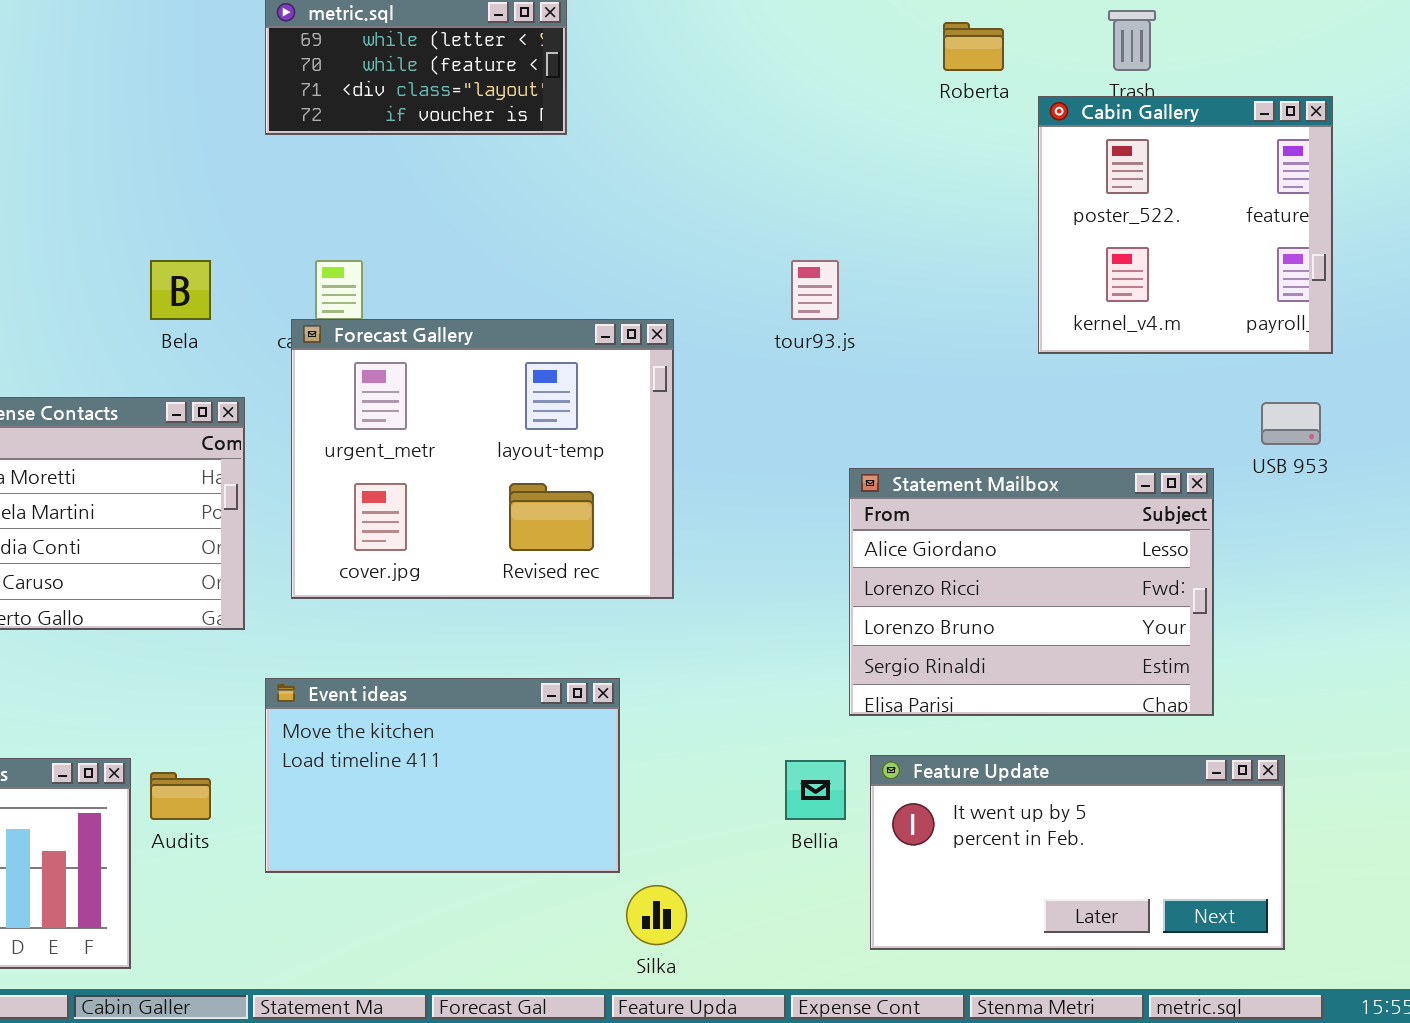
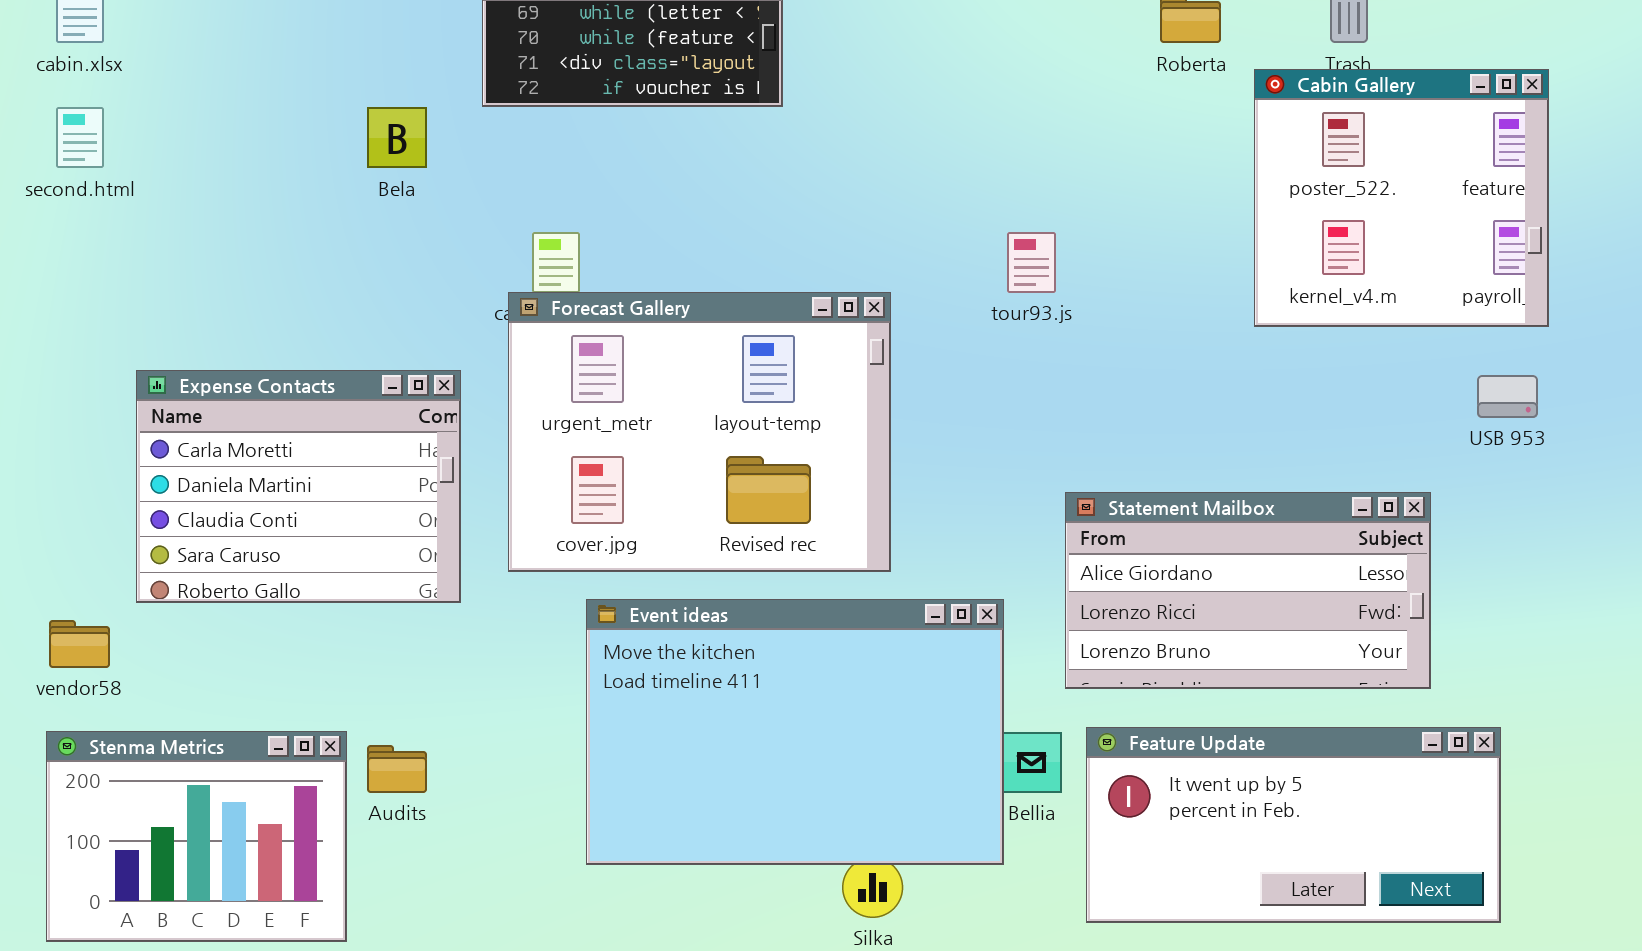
Bela: [150,260,211,320] -> [367,107,427,168], moved
Statement Mailbox: [849,468,1214,716] -> [1065,492,1431,689], resized
Event ideas: [265,678,620,873] -> [586,599,1004,865], moved, resized

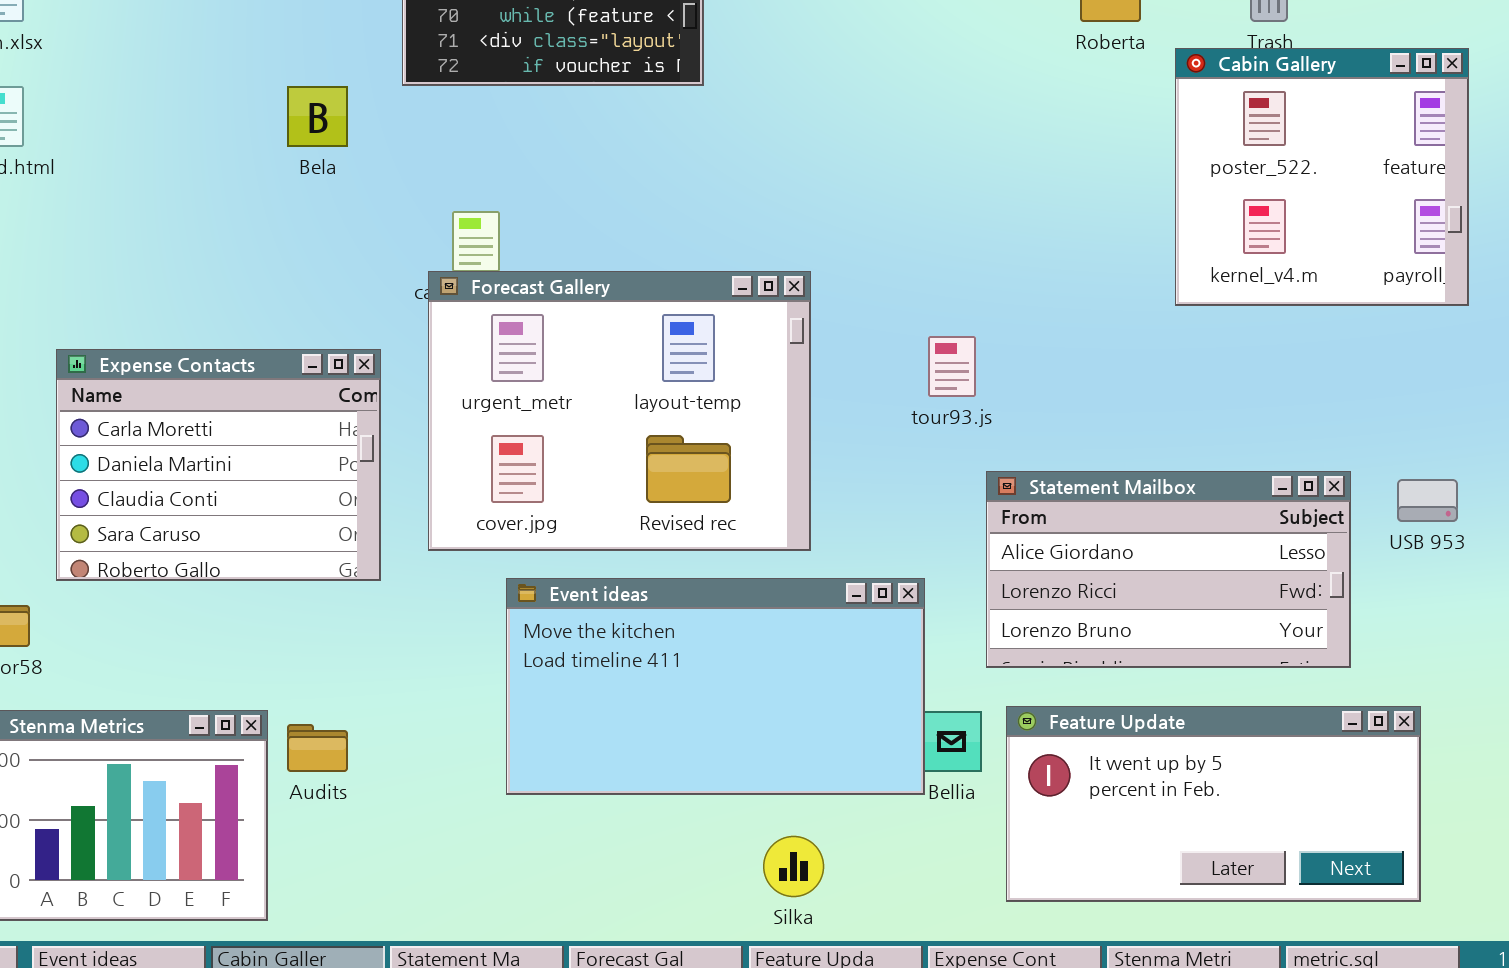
tour93.js: [1007,232,1056,293] -> [928,336,976,397], moved
USB 953: [1477,375,1538,418] -> [1397,479,1458,522], moved
Event ideas: [586,599,1004,865] -> [506,578,925,795], resized

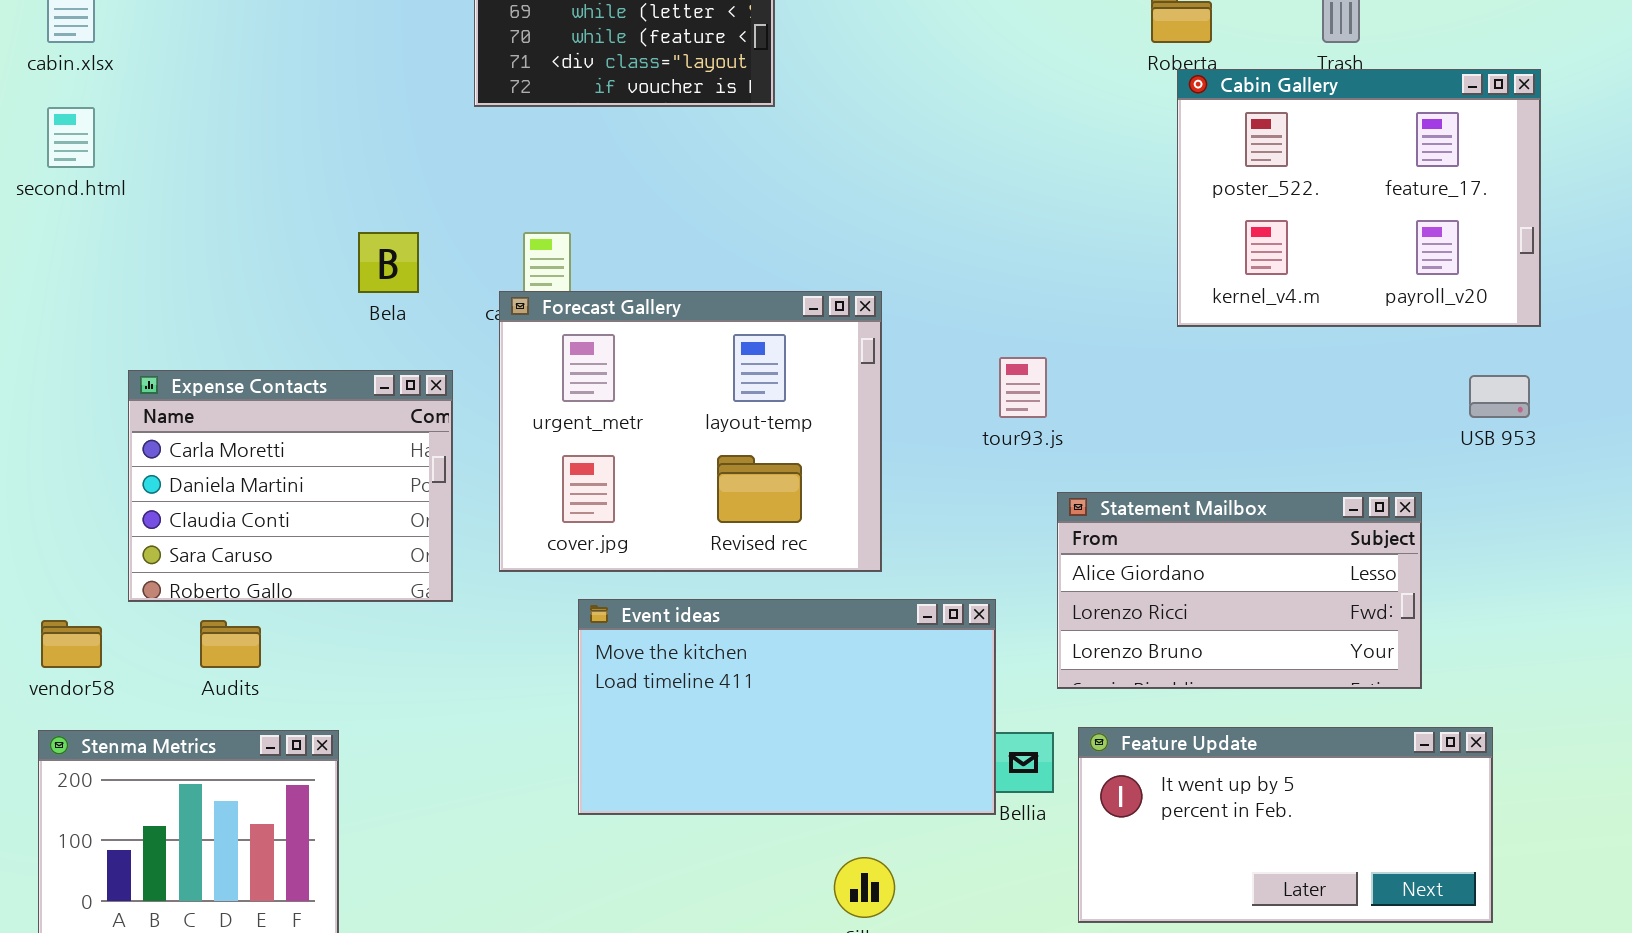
Cabin Gallery: [1175,48,1469,306] -> [1177,69,1541,327], resized
Bela: [287,86,348,147] -> [358,232,419,293], moved
USB 953: [1397,479,1458,522] -> [1469,375,1530,418], moved
Audits: [287,724,348,772] -> [200,620,261,668], moved

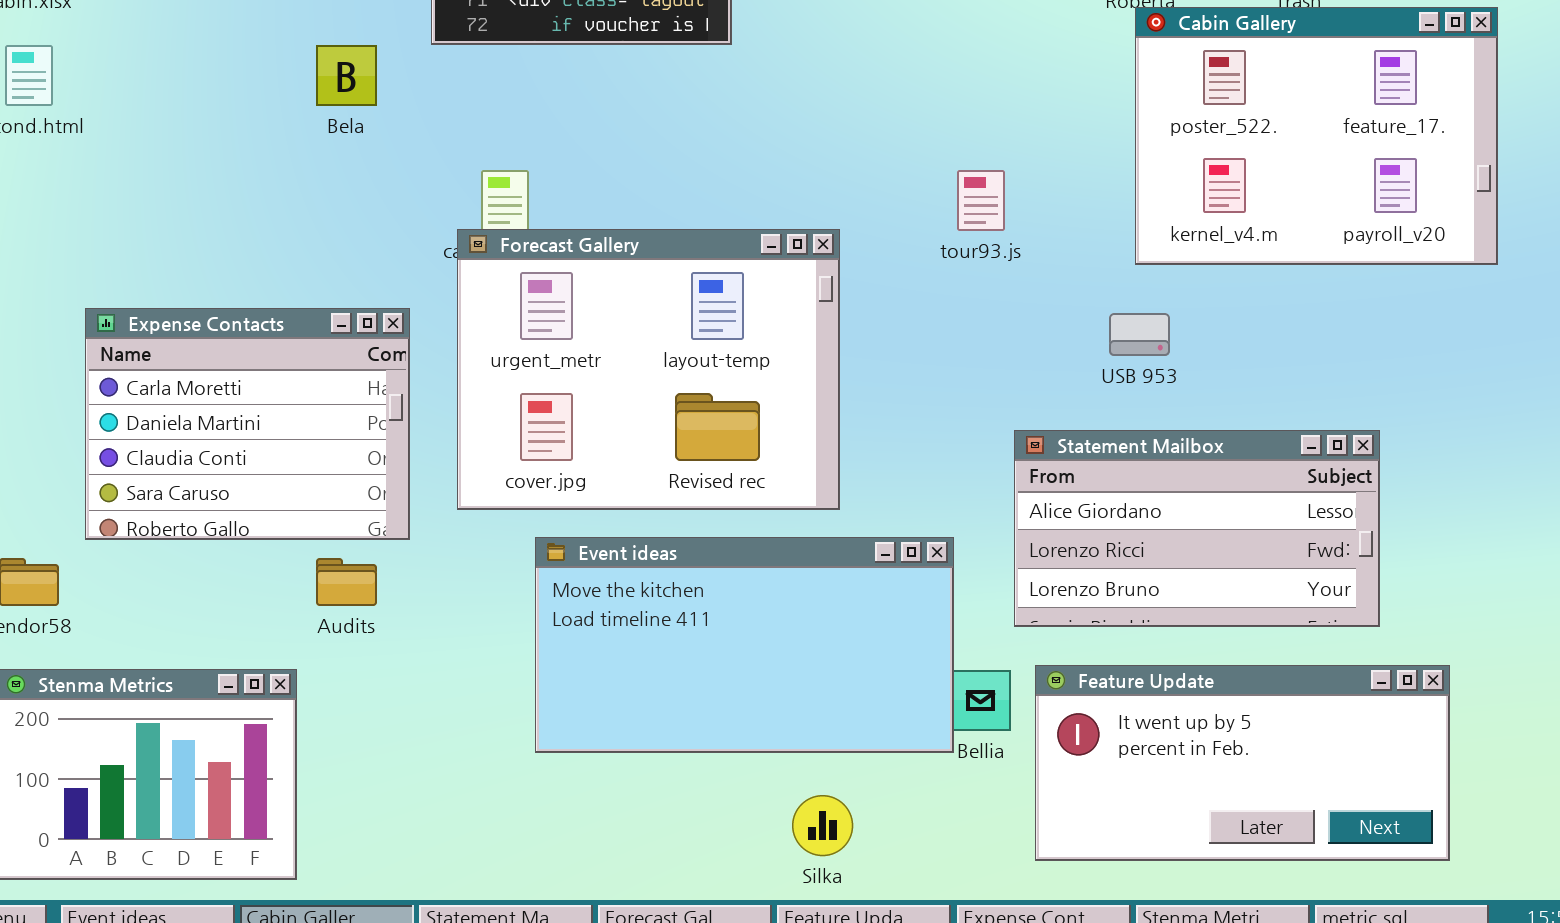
Bela: [358,232,419,293] -> [316,45,377,106], moved
tour93.js: [999,357,1047,418] -> [957,170,1005,231], moved
USB 953: [1469,375,1530,418] -> [1109,313,1170,356], moved
Audits: [200,620,261,668] -> [316,558,377,606], moved

